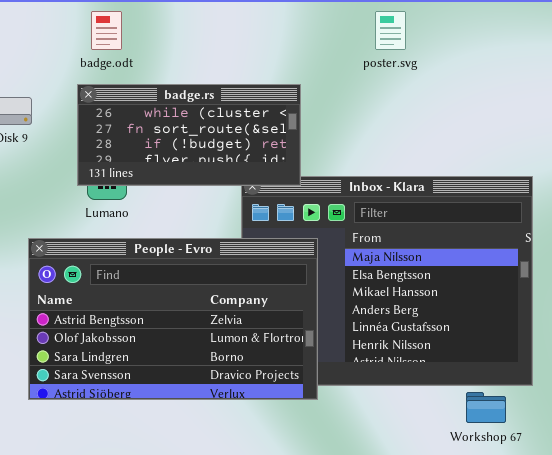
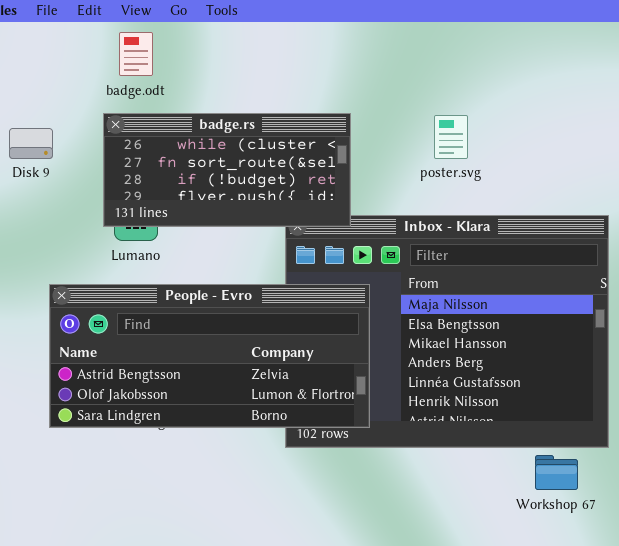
poster.svg: [375,11,406,50] -> [434,115,468,159], moved
People - Evro: [28,238,318,400] -> [49,284,370,428], resized

